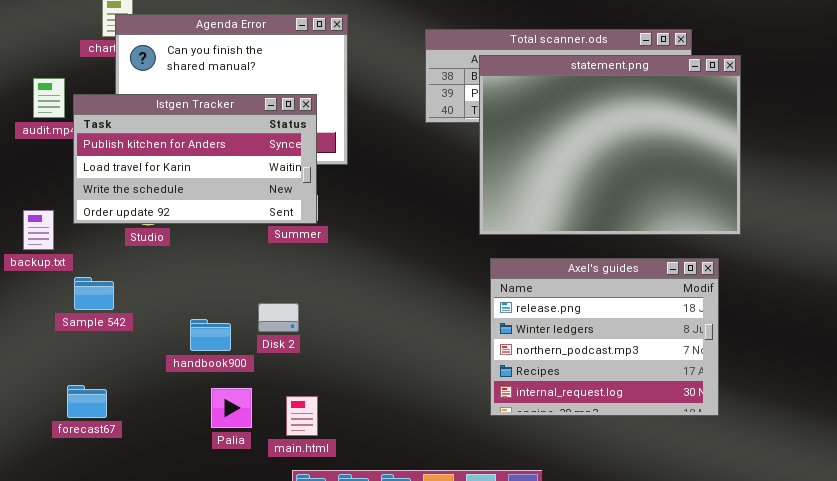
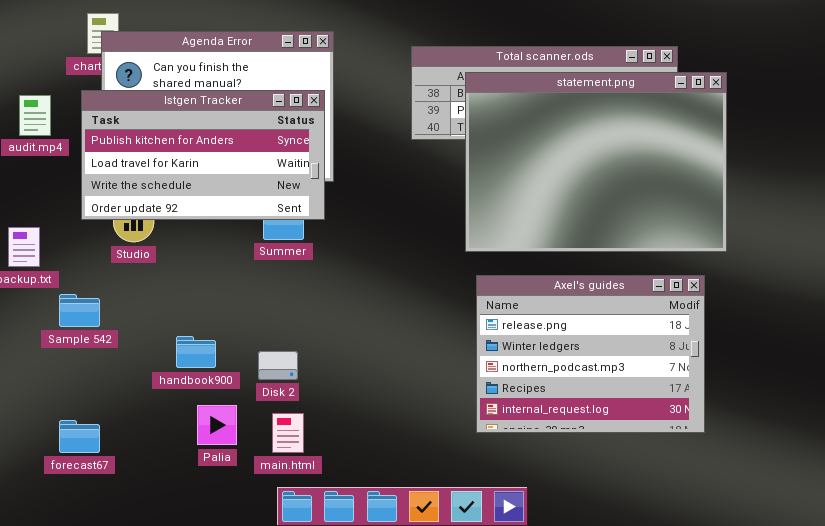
Istgen Tracker: [73,94,317,224] -> [81,90,325,220], moved
Disk 2: [258,303,299,332] -> [258,351,298,380], moved
forecast67: [67,385,107,418] -> [59,420,100,453], moved

